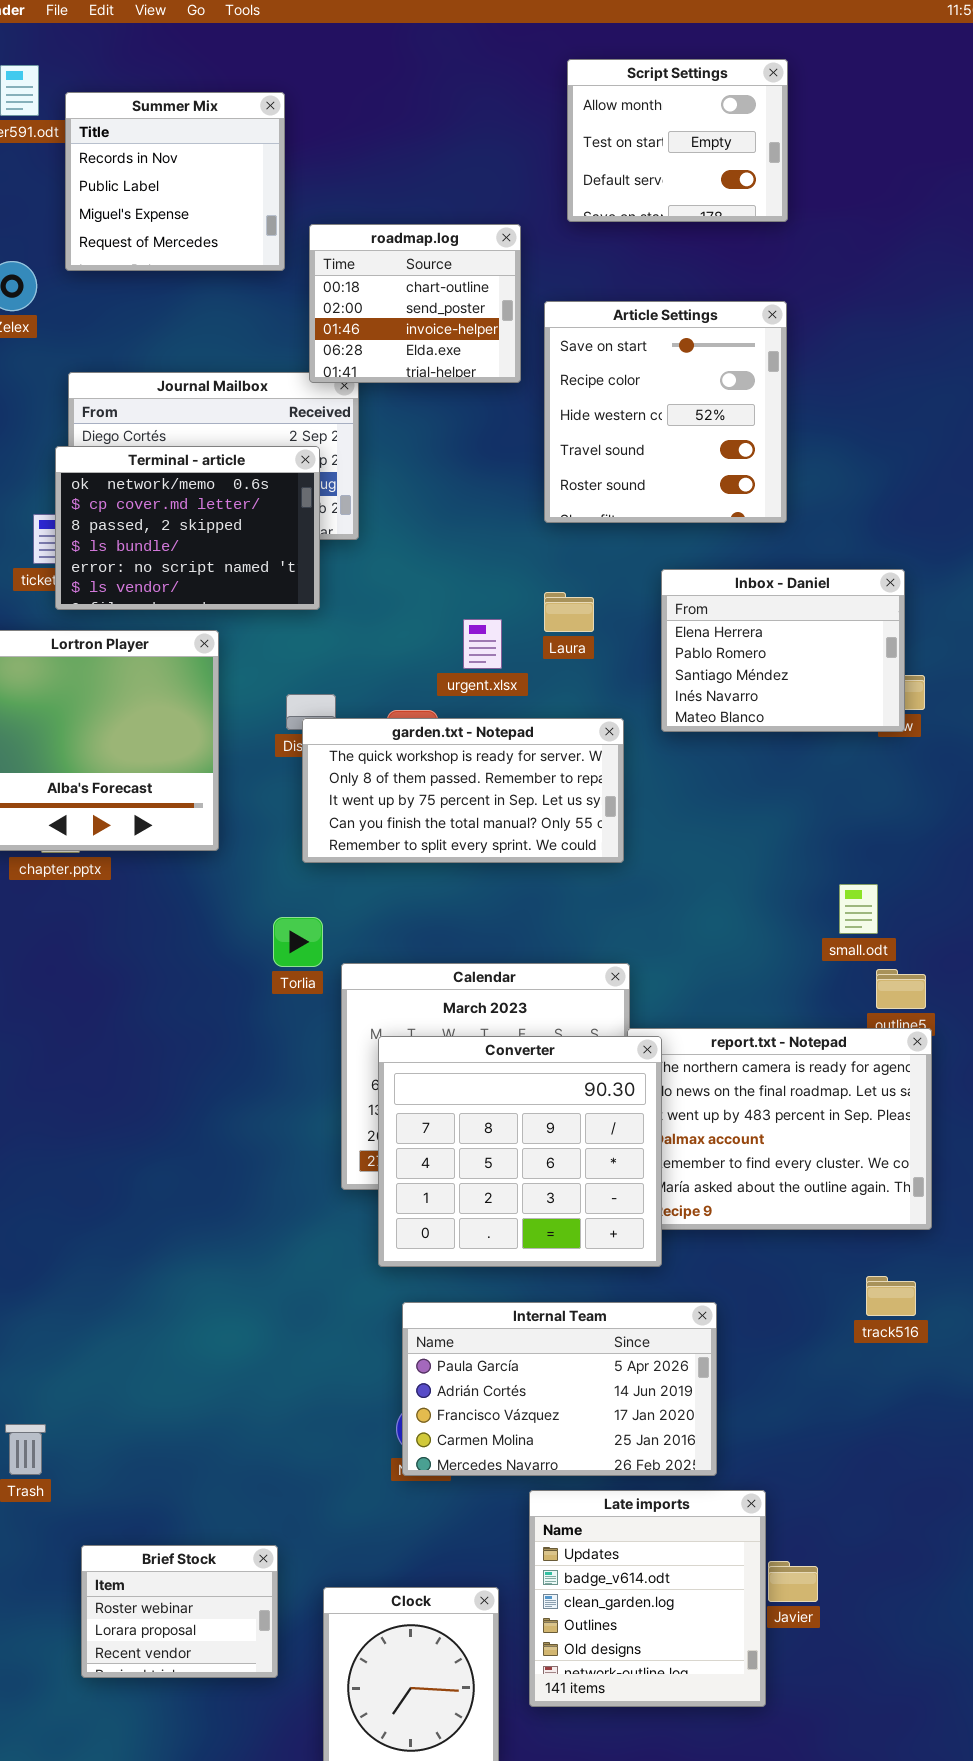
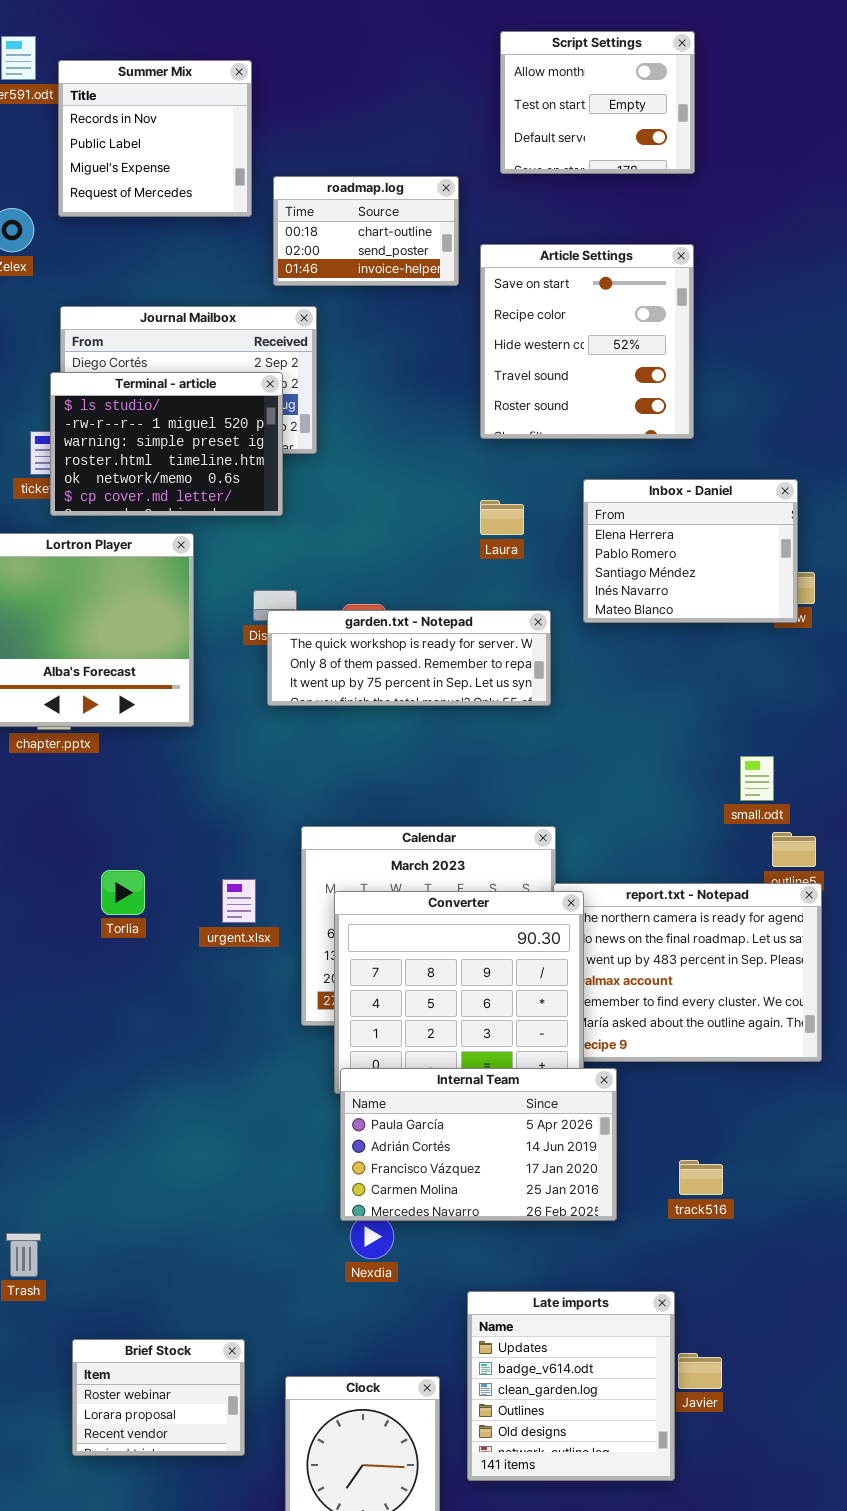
roadmap.log: [309,224,521,383] -> [273,176,459,286], resized
Terminal - article: [55,446,320,610] -> [50,372,283,516], scrolled up 4 rows
urgent.xlsx: [463,619,502,669] -> [222,879,256,923], moved
garden.txt - Notepad: [302,718,624,863] -> [267,610,551,706], resized
Torlia: [273,917,323,967] -> [101,870,145,915], moved
track516: [866,1276,916,1316] -> [679,1160,723,1195], moved
Internal Team: [402,1302,717,1476] -> [340,1068,617,1221], moved

